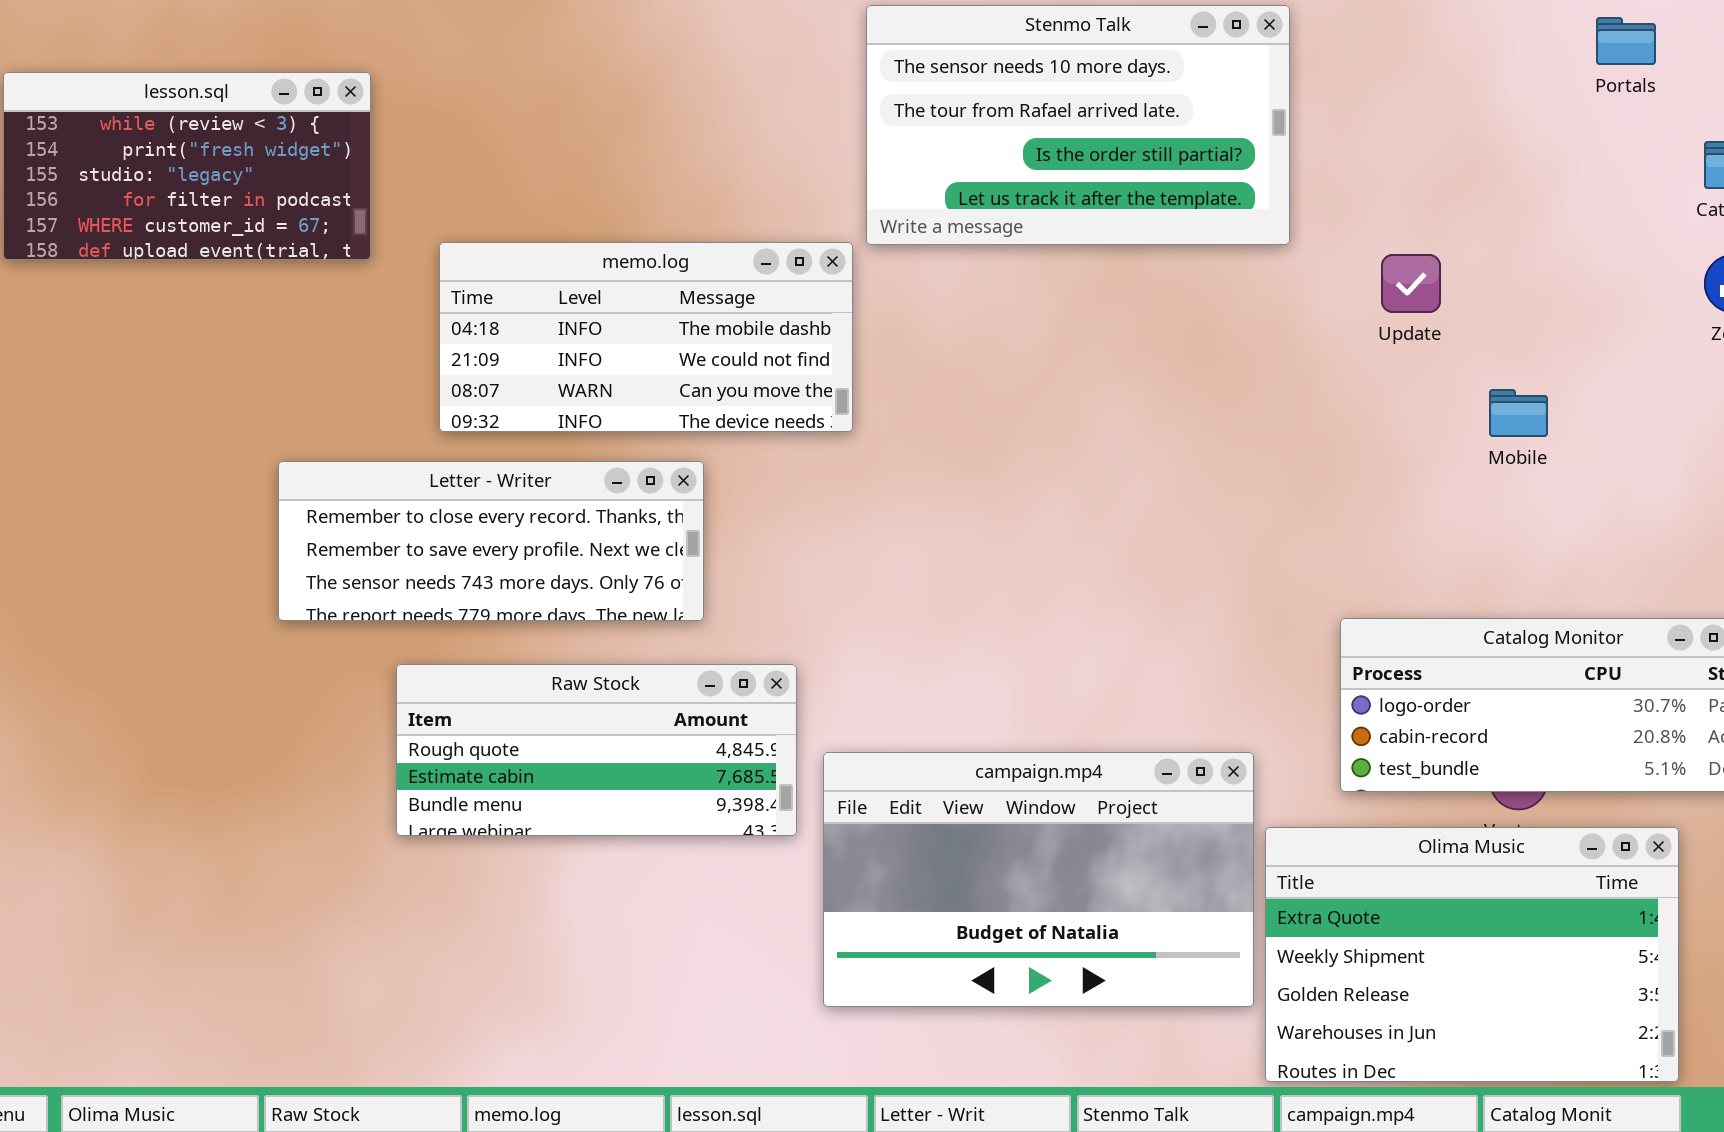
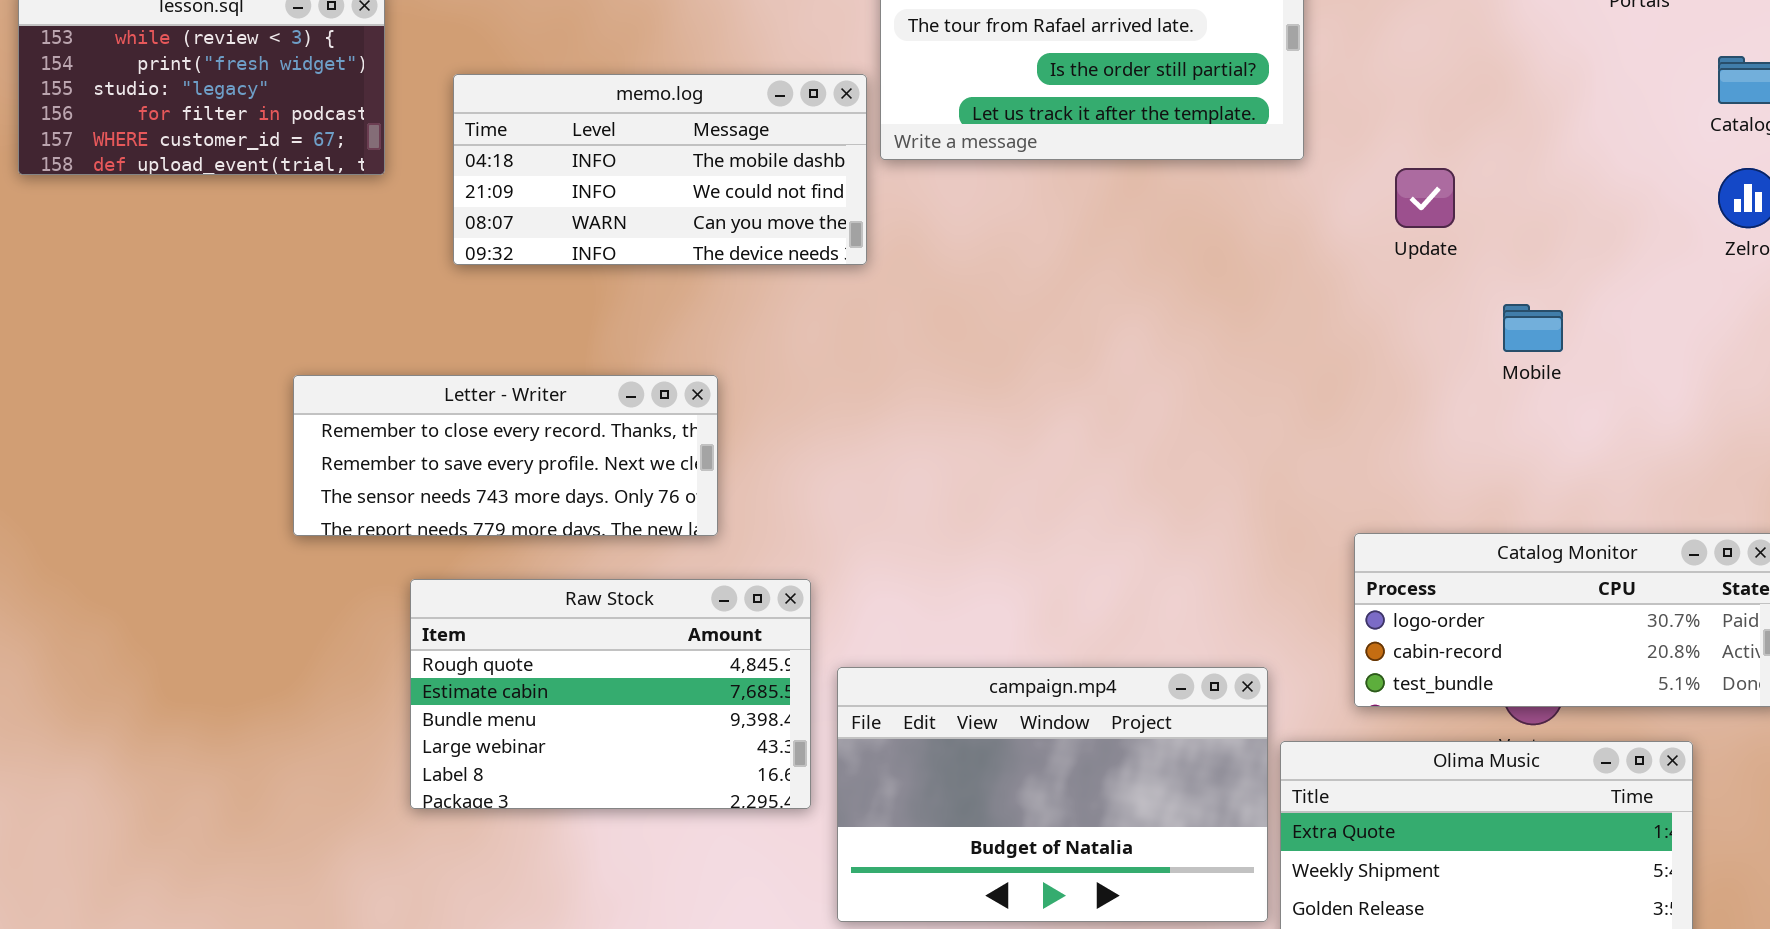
memo.log: [439,242,853,432] -> [453,74,867,265], moved
Raw Stock: [396,664,797,836] -> [410,579,811,809], resized

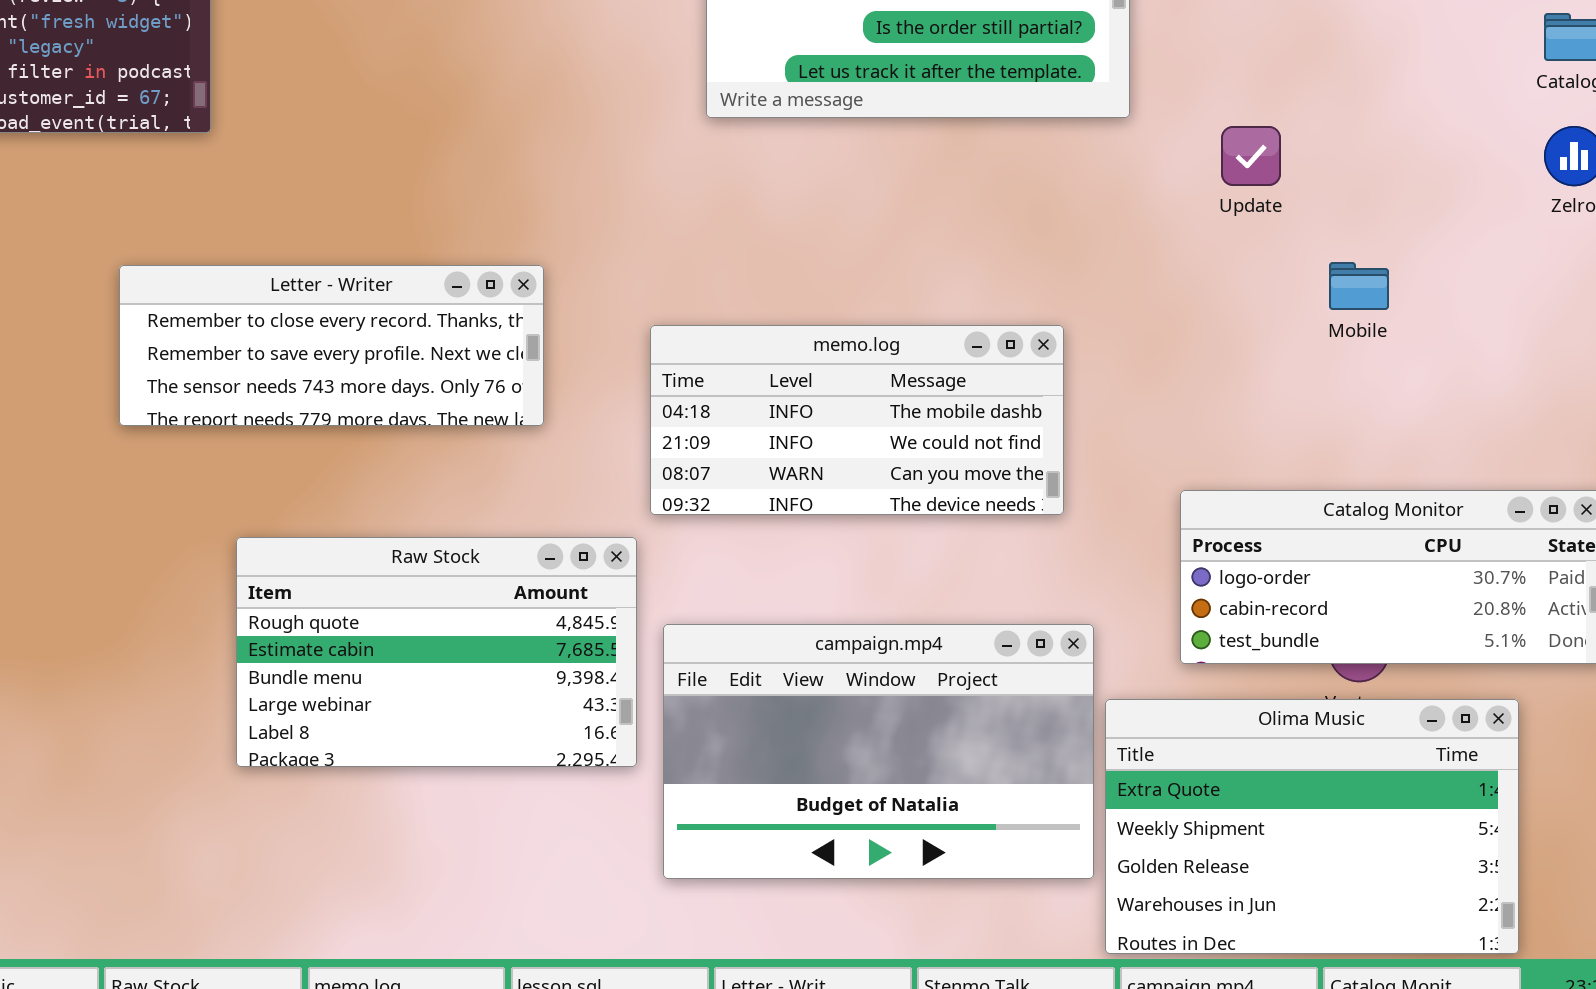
memo.log: [453,74,867,265] -> [650,325,1064,515], moved
Letter - Writer: [293,375,718,536] -> [119,265,544,426], moved

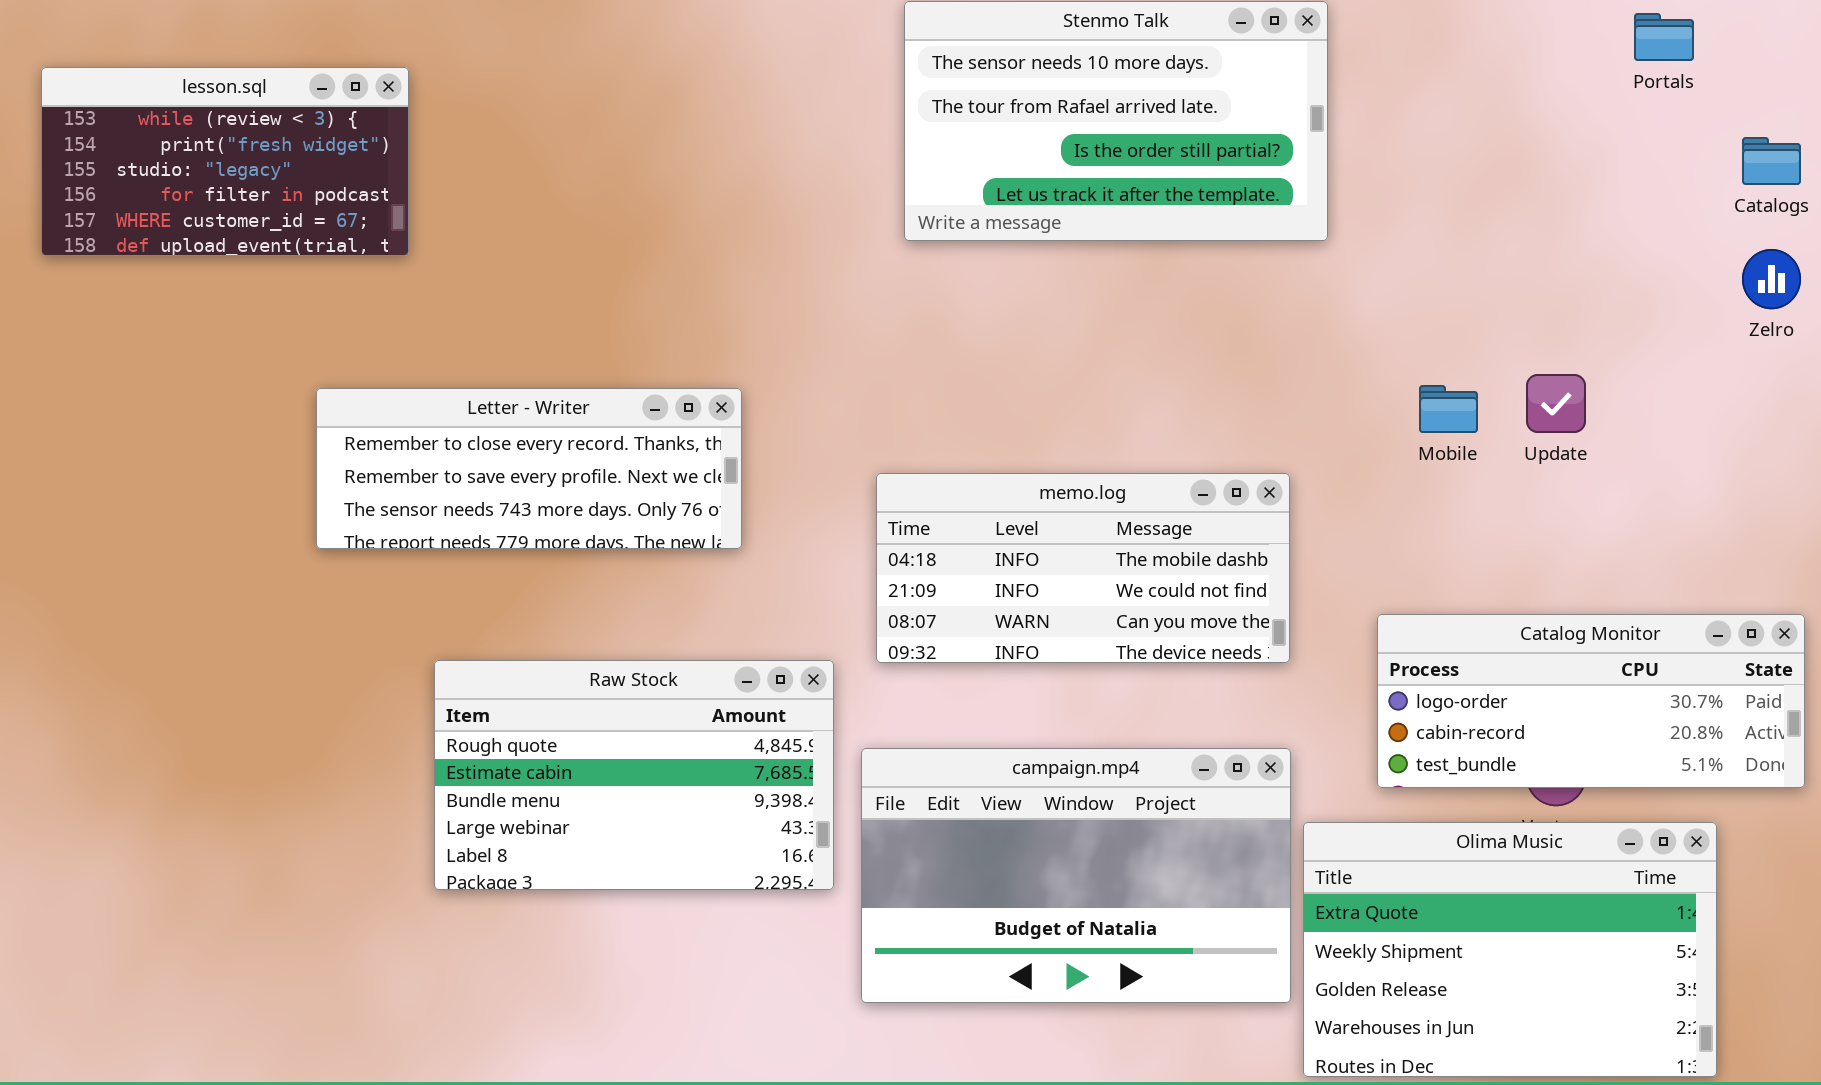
Update: [1221,126,1281,186] -> [1526,374,1586,433], moved
Mobile: [1329,262,1389,310] -> [1419,385,1478,433], moved
memo.log: [650,325,1064,515] -> [876,473,1290,663], moved

